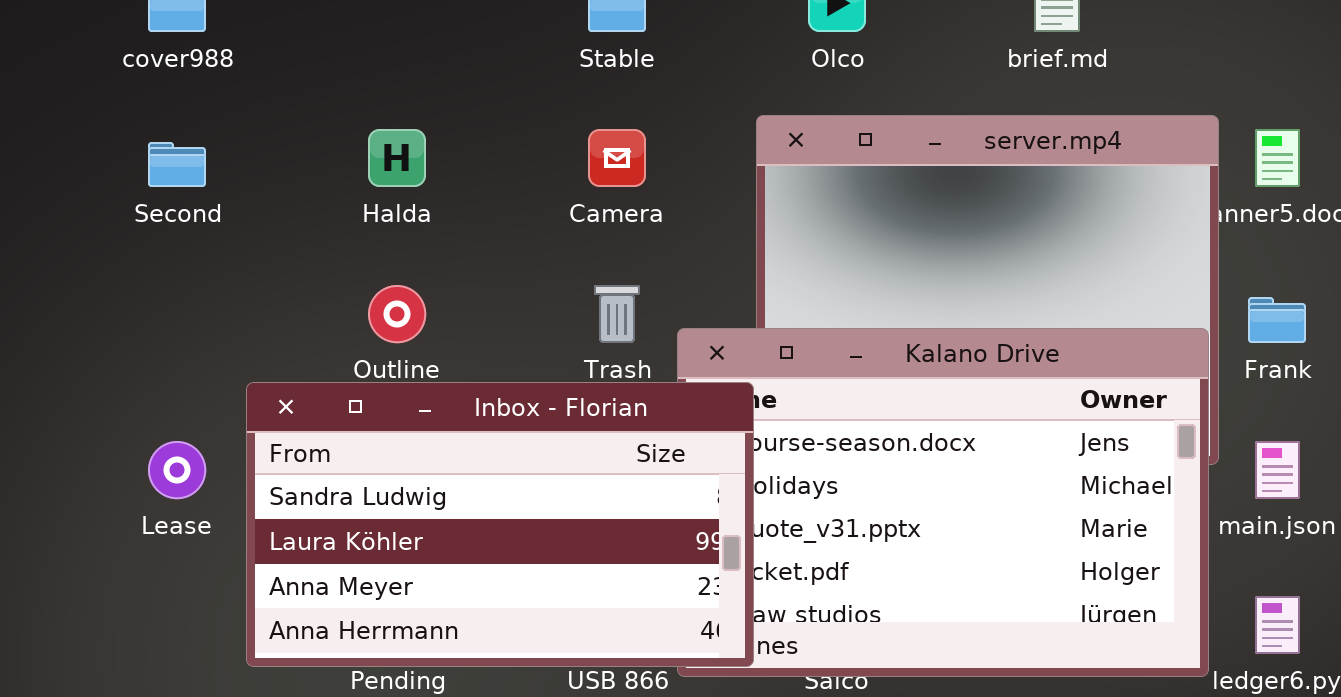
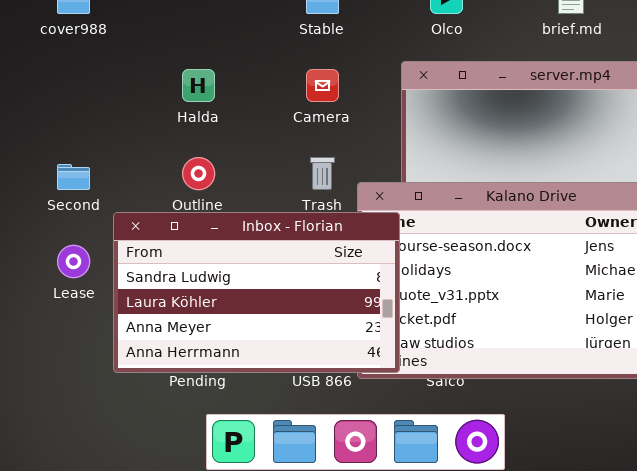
Second: [148,142,206,187] -> [57,164,90,190], moved

